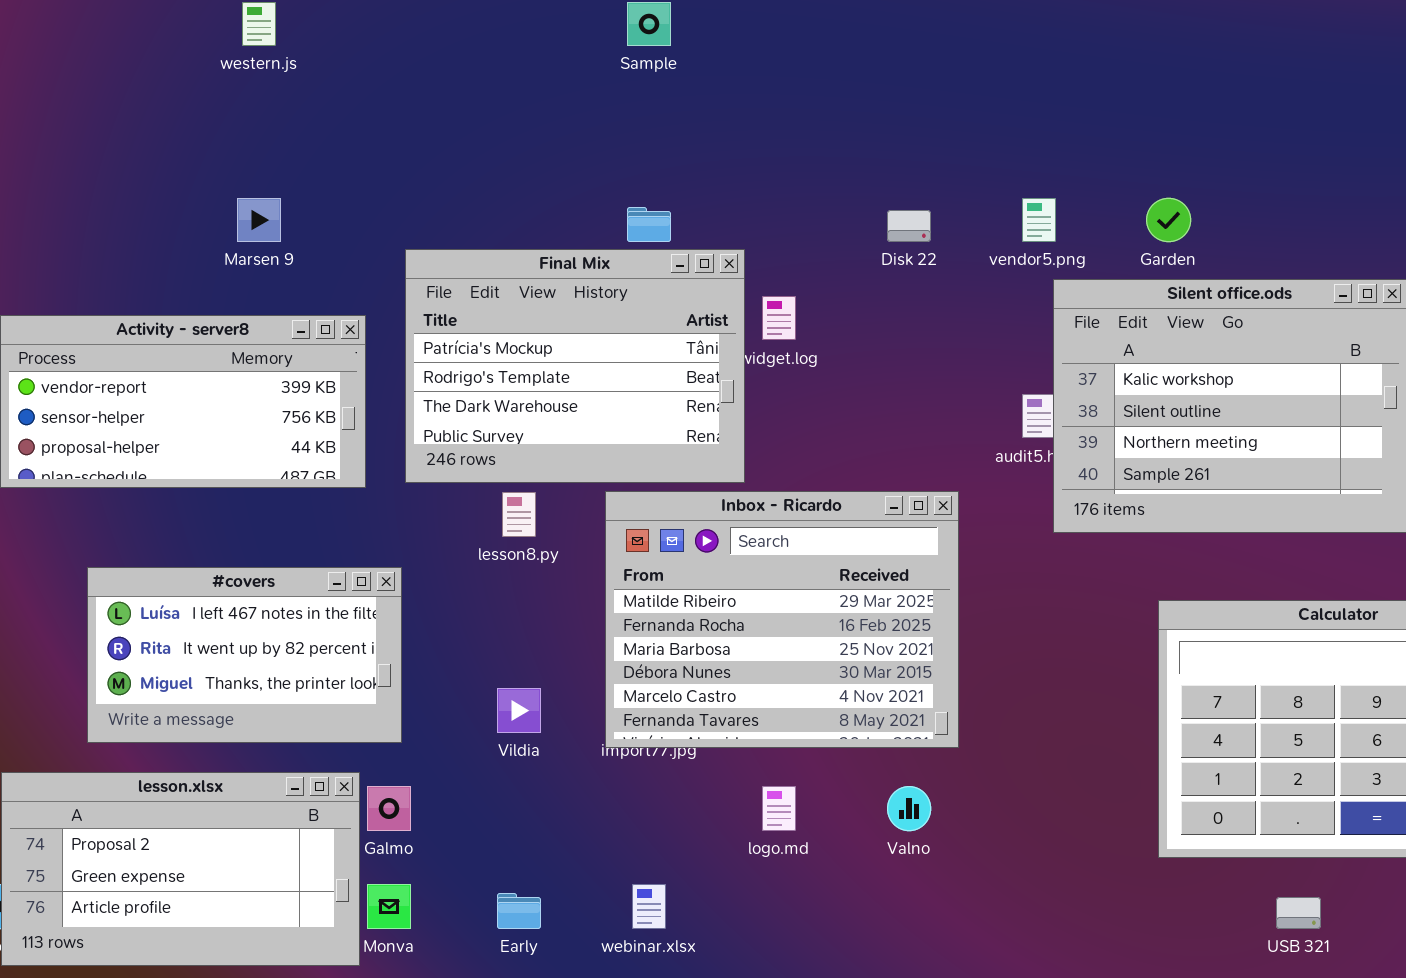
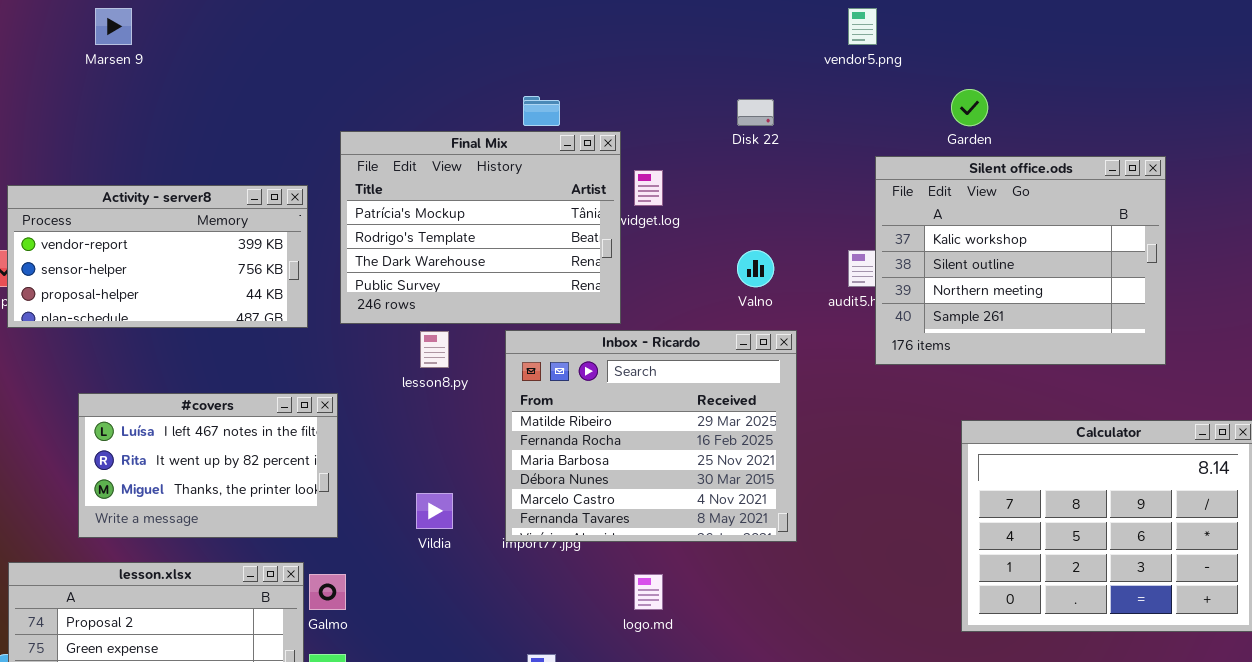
Marsen 9: [237,198,281,242] -> [95,8,132,45], moved
vendor5.png: [1022,198,1056,242] -> [848,8,877,45], moved
Valno: [887,786,931,831] -> [737,250,774,287], moved

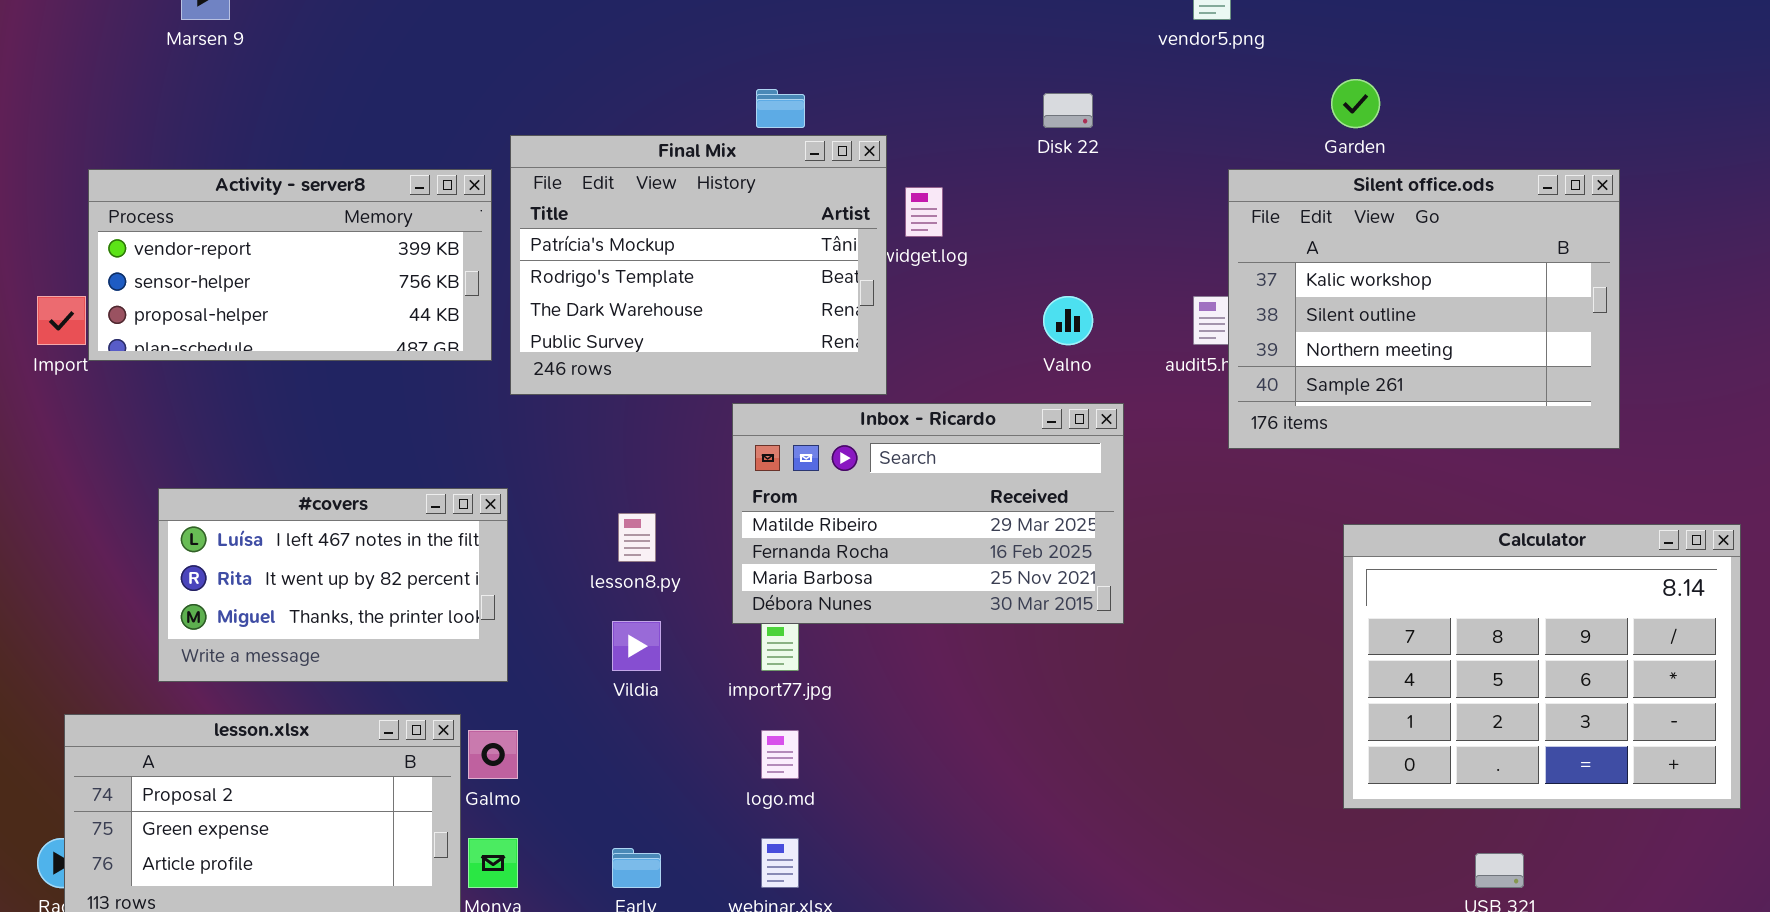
Activity - server8: [7,185,308,328] -> [88,169,492,361], moved
Inbox - Ricardo: [505,330,797,542] -> [732,403,1124,624], resized
lesson8.py: [420,331,449,368] -> [618,513,656,562], moved
logo.md: [634,574,663,610] -> [761,730,799,779], moved

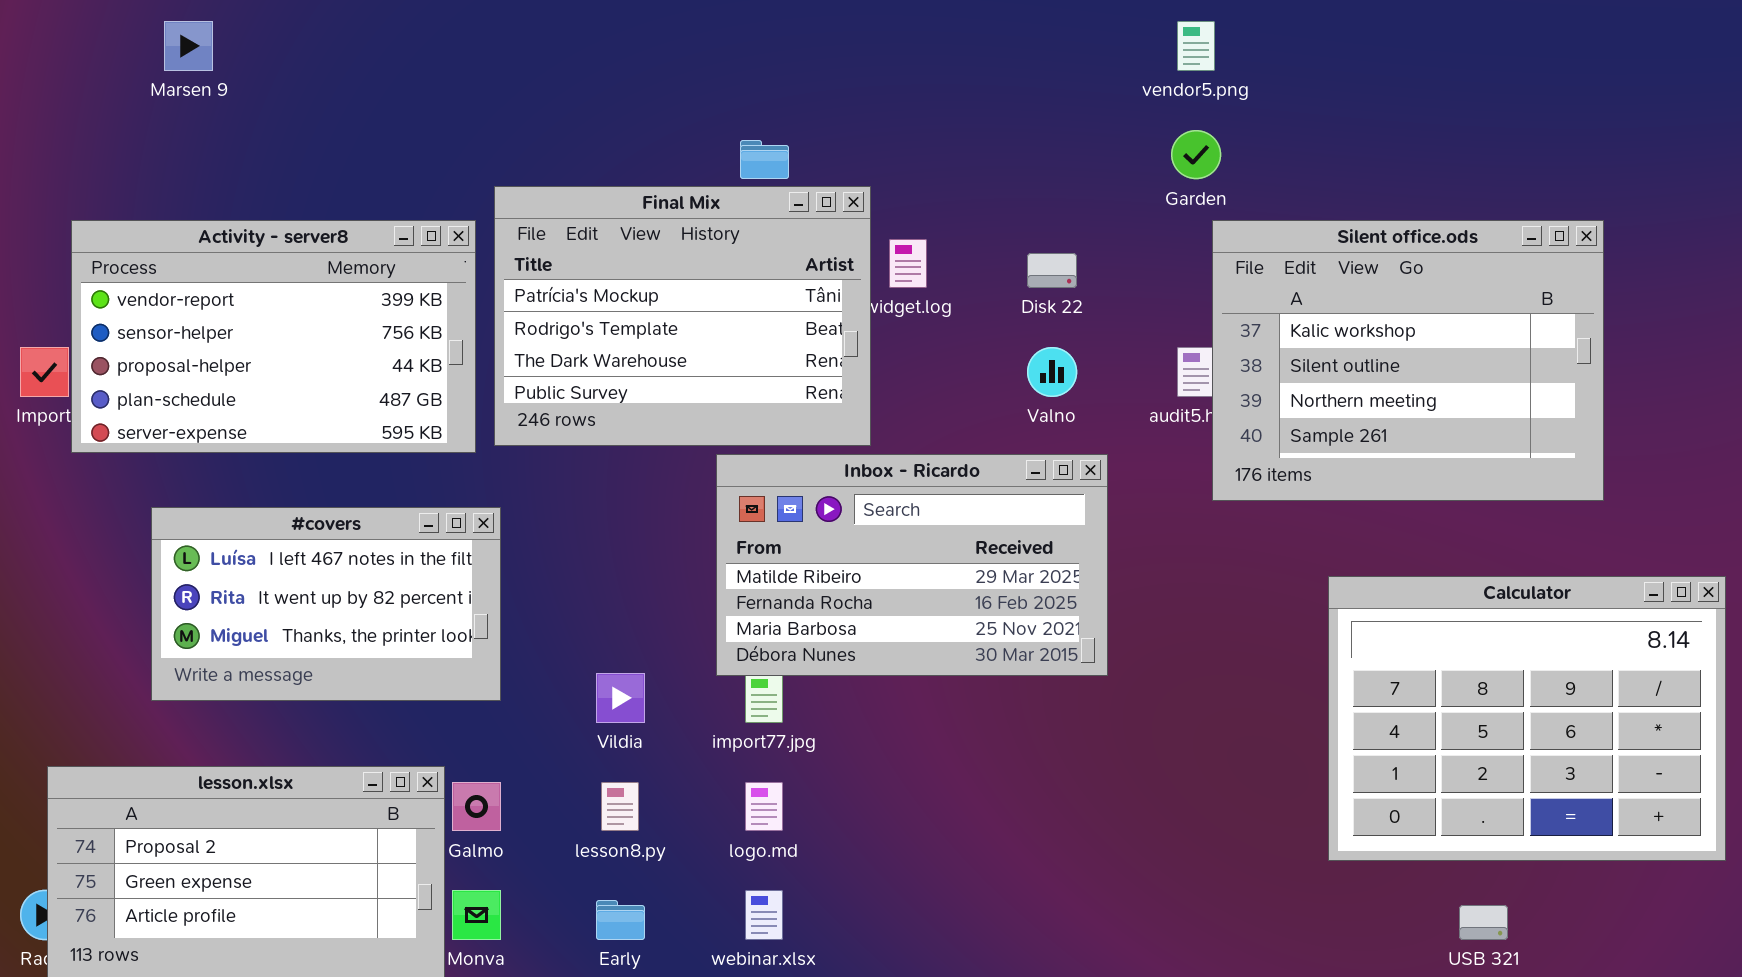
Garden: [1331,79,1380,128] -> [1171,130,1221,179], moved
Disk 22: [1043,93,1093,128] -> [1027,253,1077,288], moved
Activity - server8: [88,169,492,361] -> [71,220,476,453], resized
#covers: [158,488,508,682] -> [151,507,501,701], moved
lesson8.py: [618,513,656,562] -> [601,782,639,831], moved

